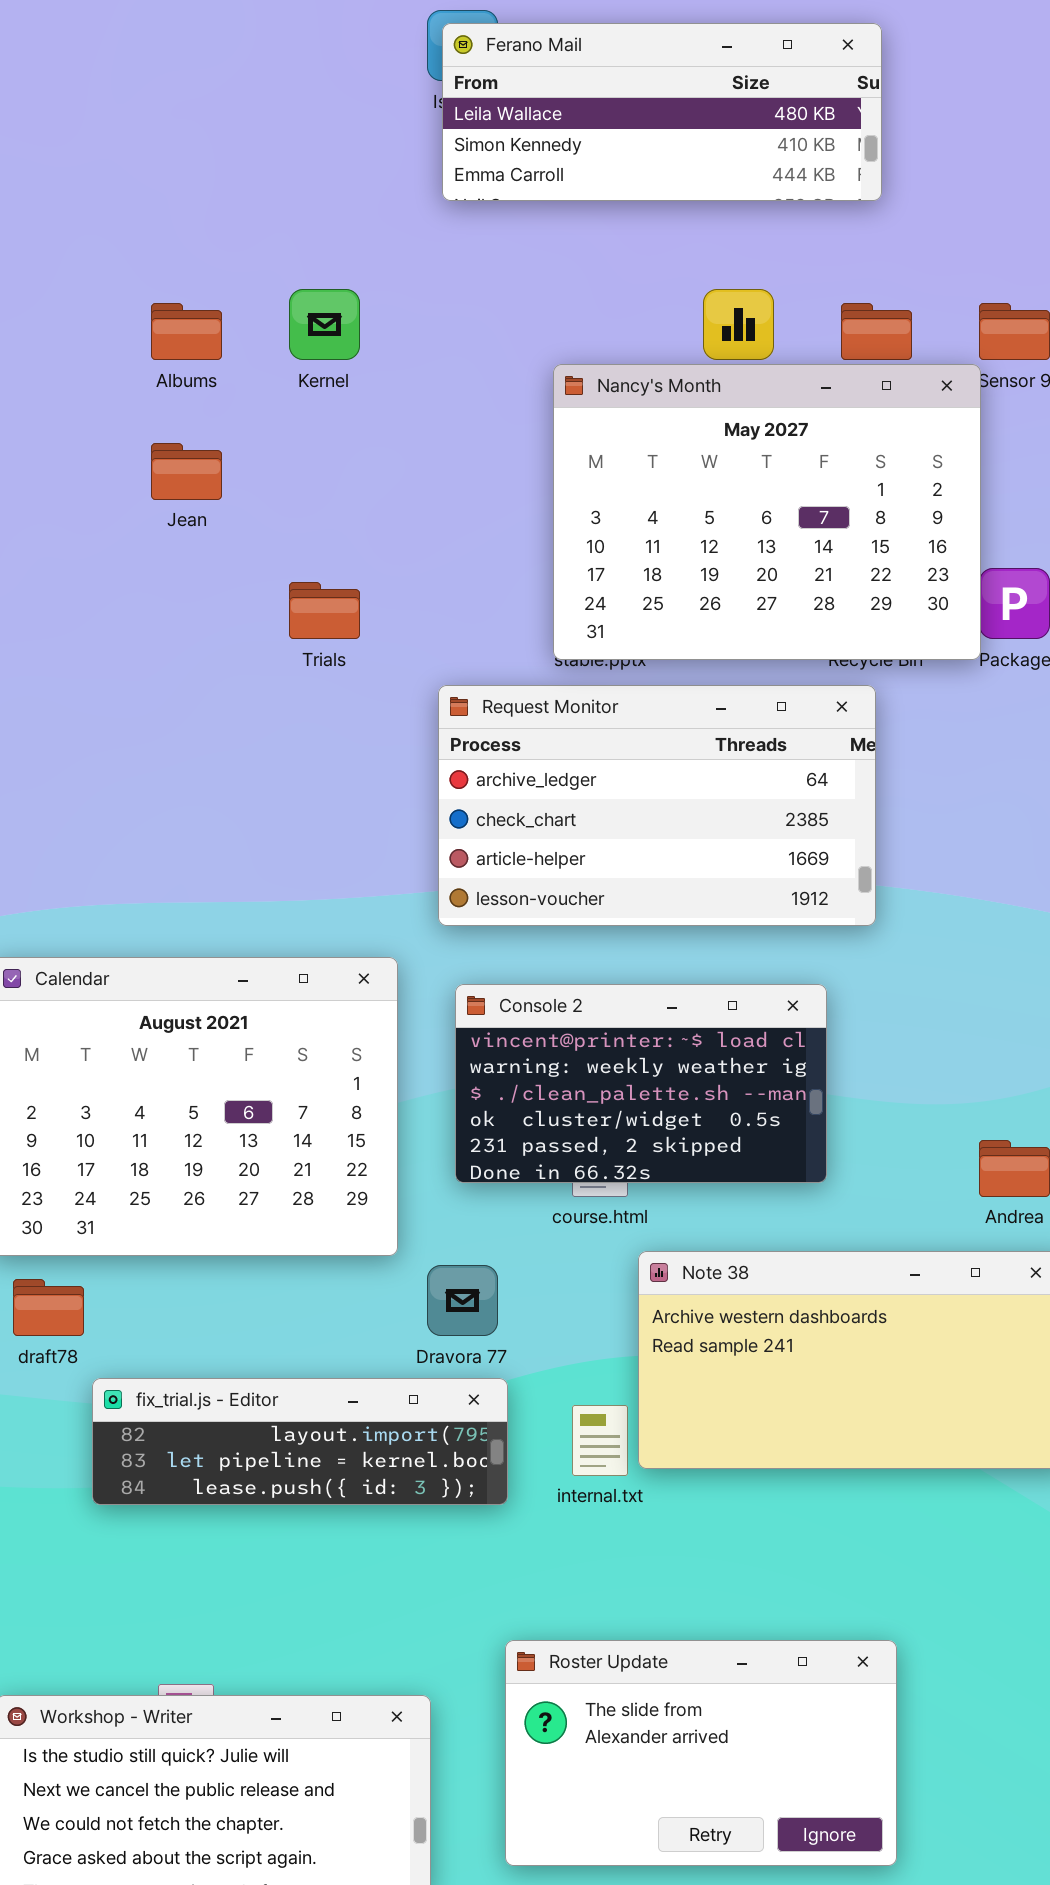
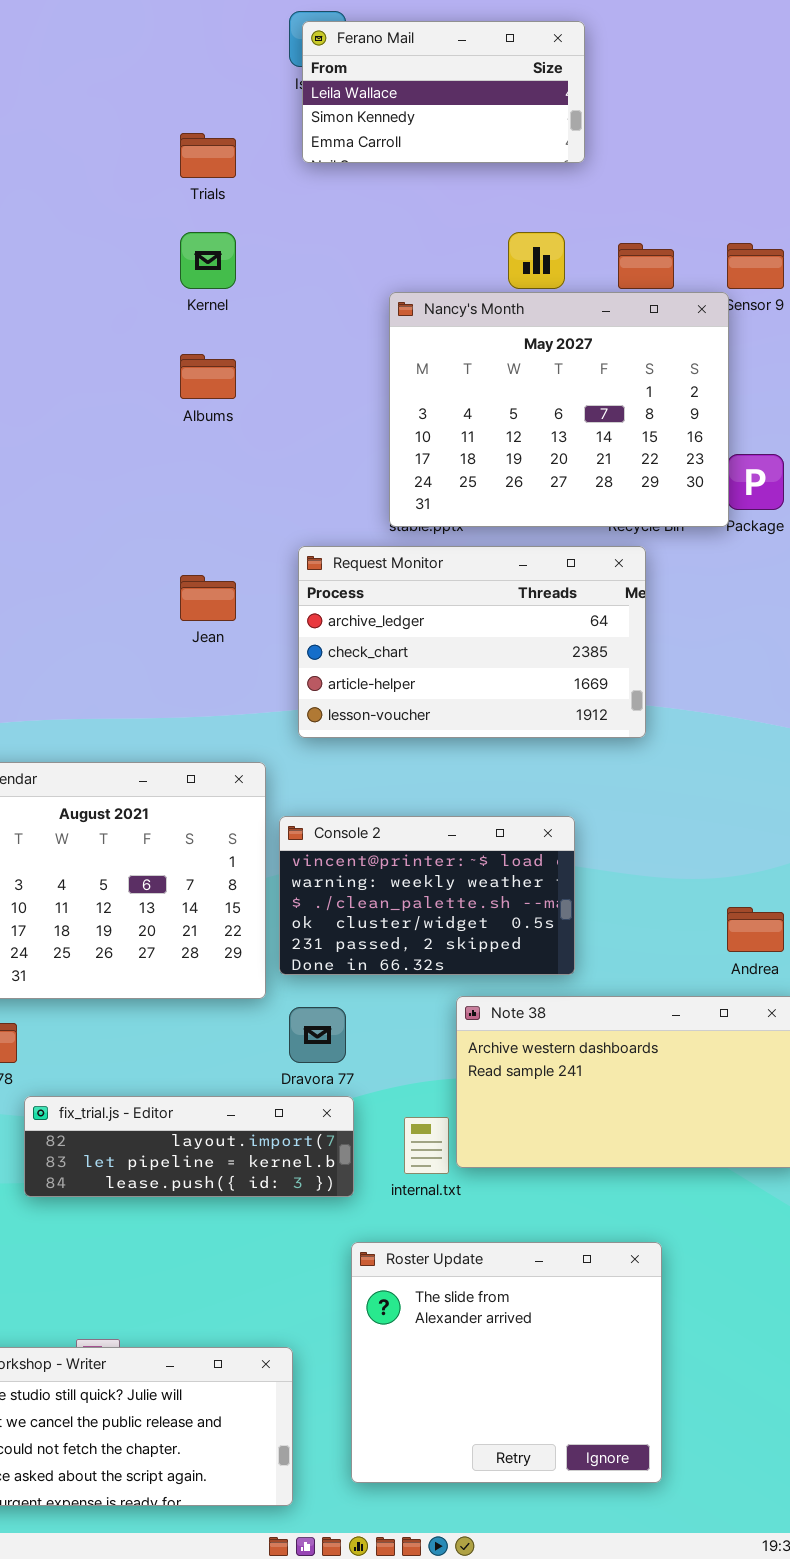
Ferano Mail: [442,23,882,201] -> [302,21,585,163], resized
Albums: [151,303,222,360] -> [180,354,236,399], moved
Jean: [151,443,222,500] -> [180,575,236,621], moved
Trials: [289,582,360,639] -> [180,133,236,178], moved
Console 2: [455,984,827,1183] -> [279,816,575,975], moved
Roster Update: [505,1640,897,1866] -> [351,1242,662,1483], resized

